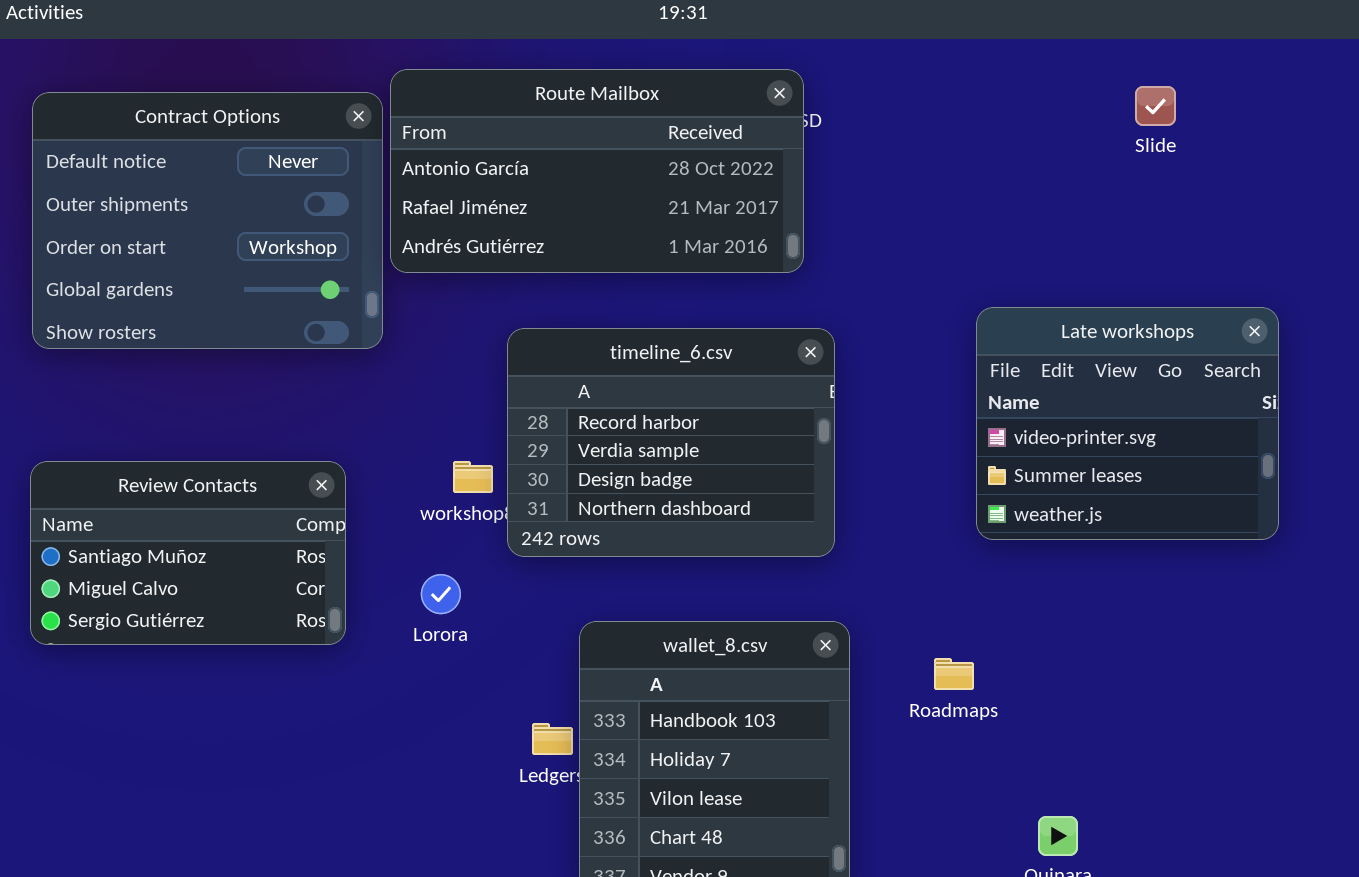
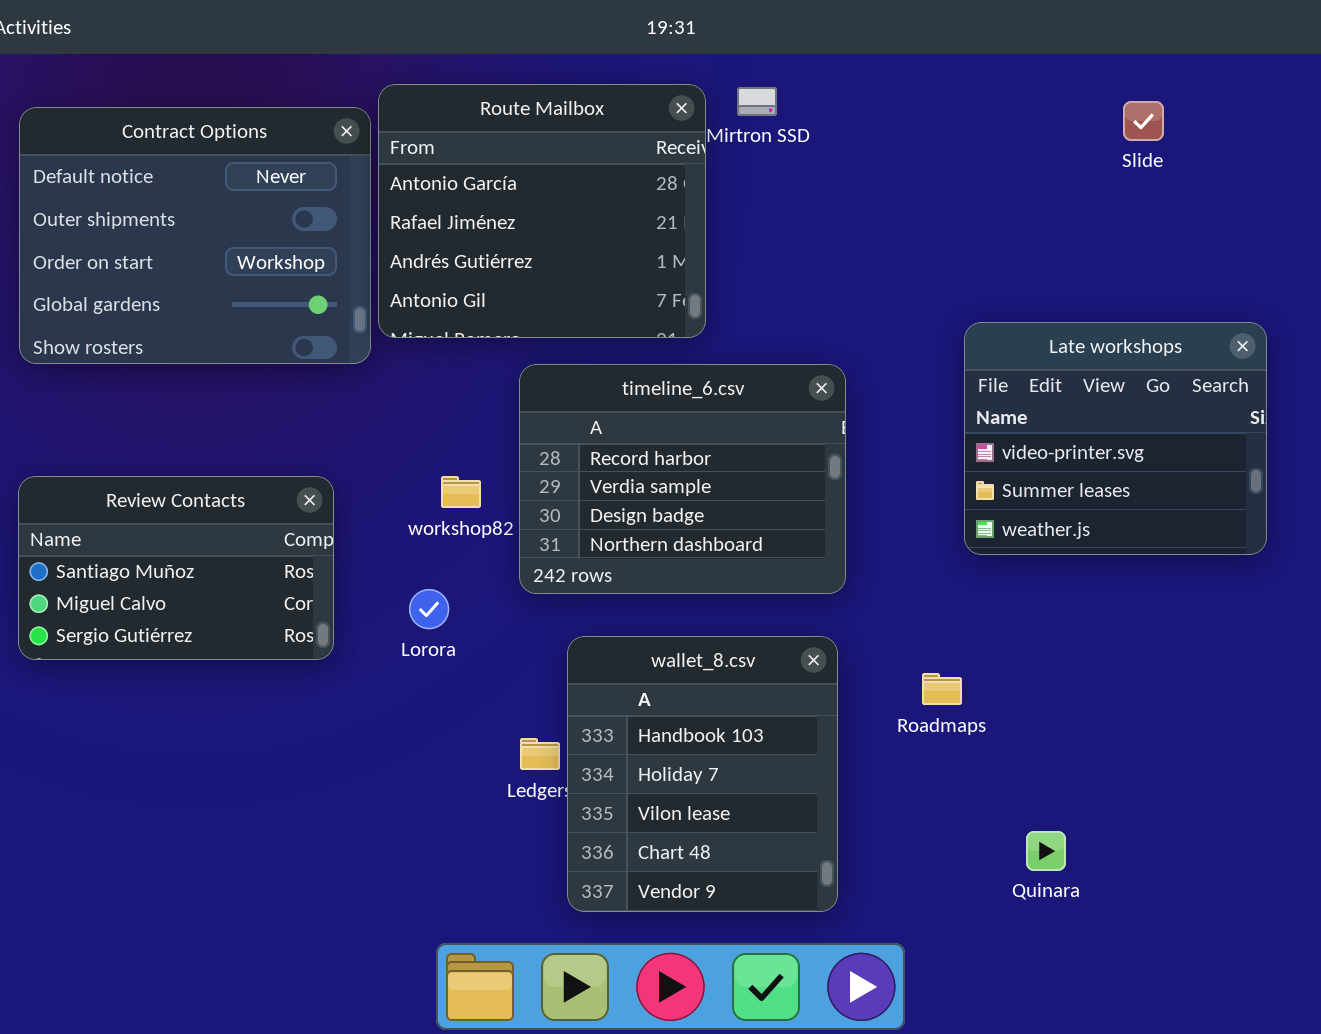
Route Mailbox: [390,69,804,273] -> [378,84,706,338], resized
timeline_6.csv: [507,328,835,557] -> [519,364,846,594], moved

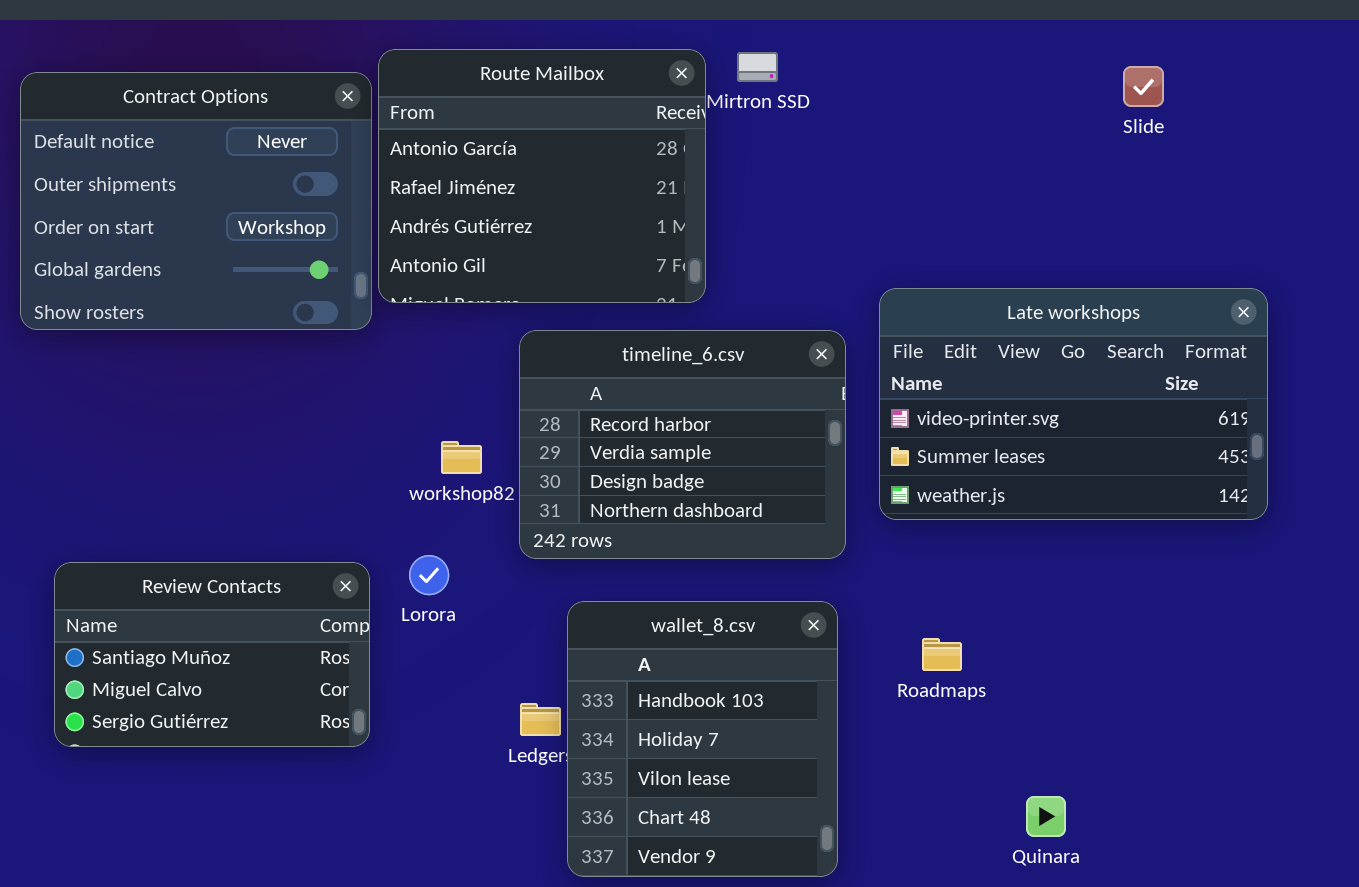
Late workshops: [964,322,1267,555] -> [879,288,1268,520], resized
Review Contacts: [18,476,334,660] -> [54,562,370,747], moved

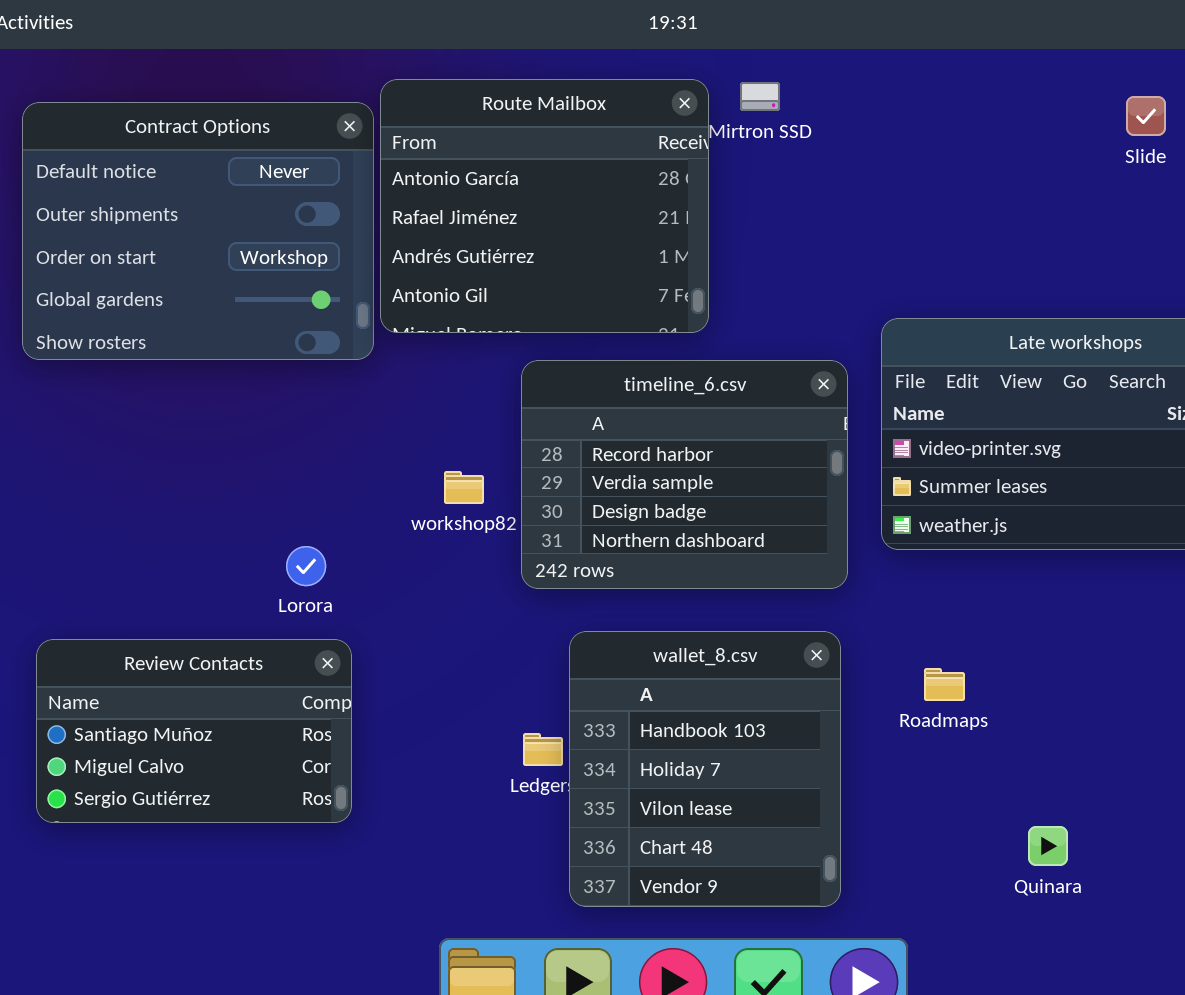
Lorora: [409,555,449,595] -> [286,546,326,586], moved
Review Contacts: [54,562,370,747] -> [36,639,352,823], moved

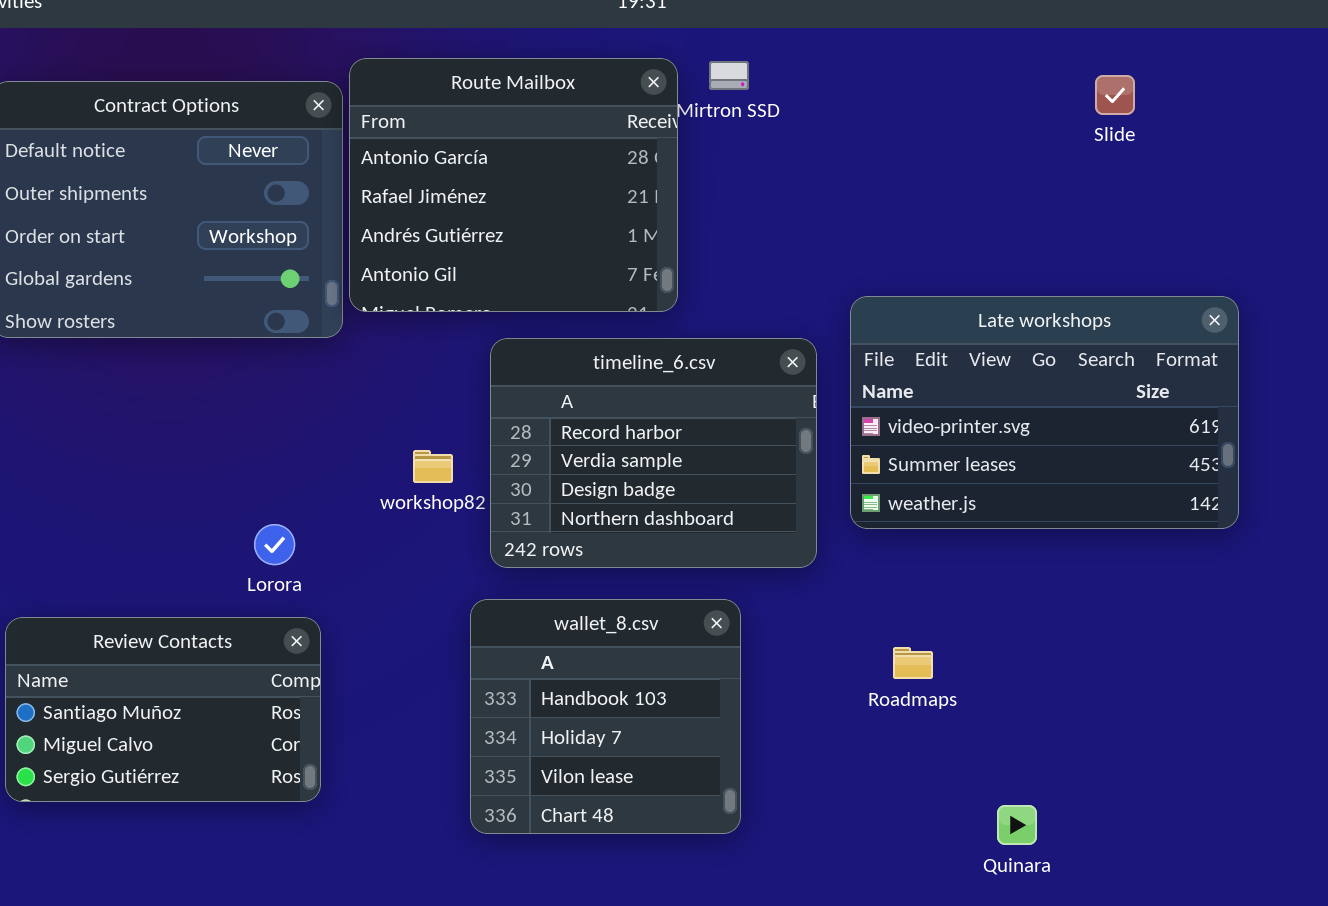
wallet_8.csv: [569,631,841,907] -> [470,599,741,834], moved, resized

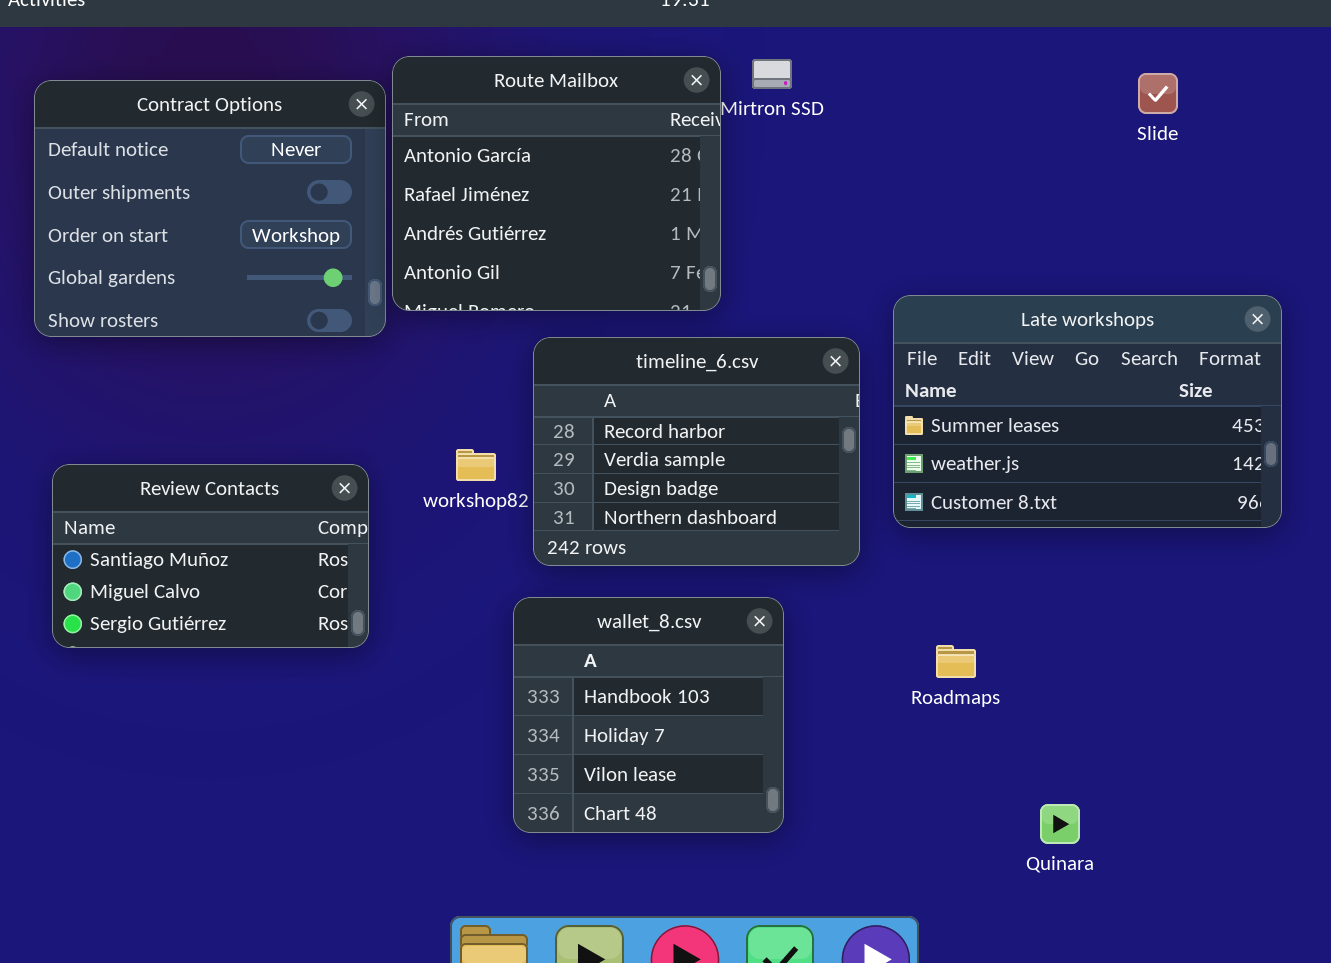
Late workshops: [850,296,1239,529] -> [893,295,1282,528], scrolled down 1 row
Review Contacts: [5,617,321,802] -> [52,464,369,648], moved

